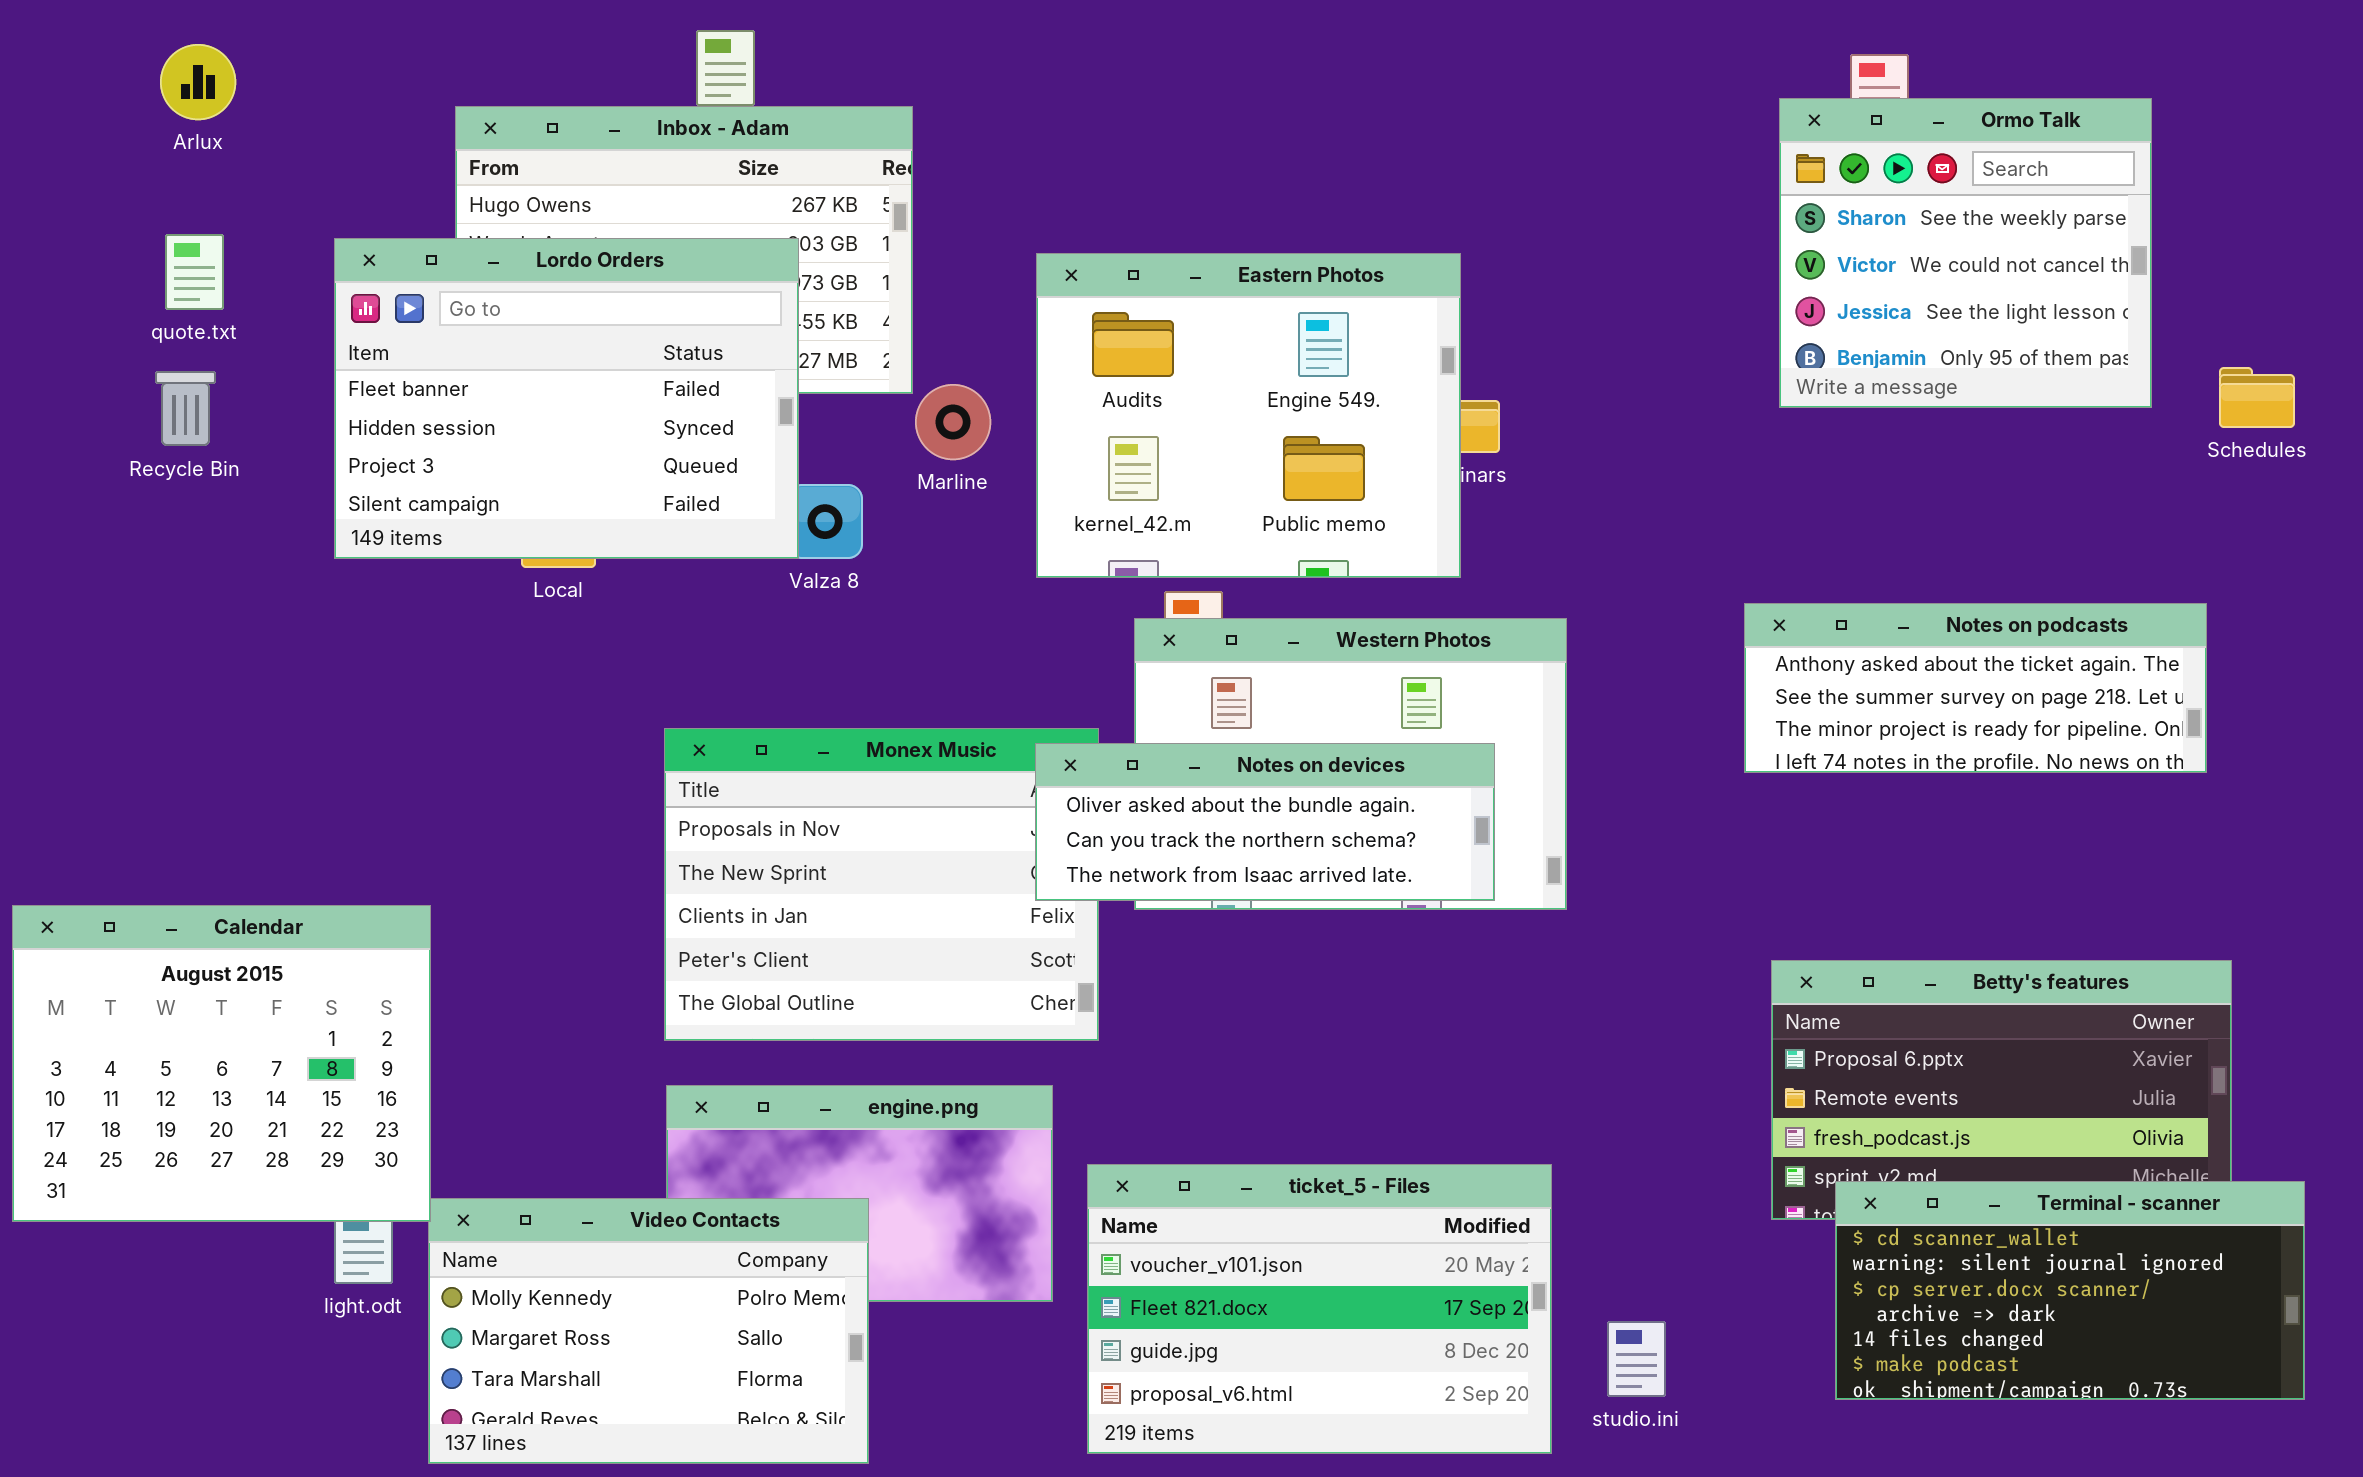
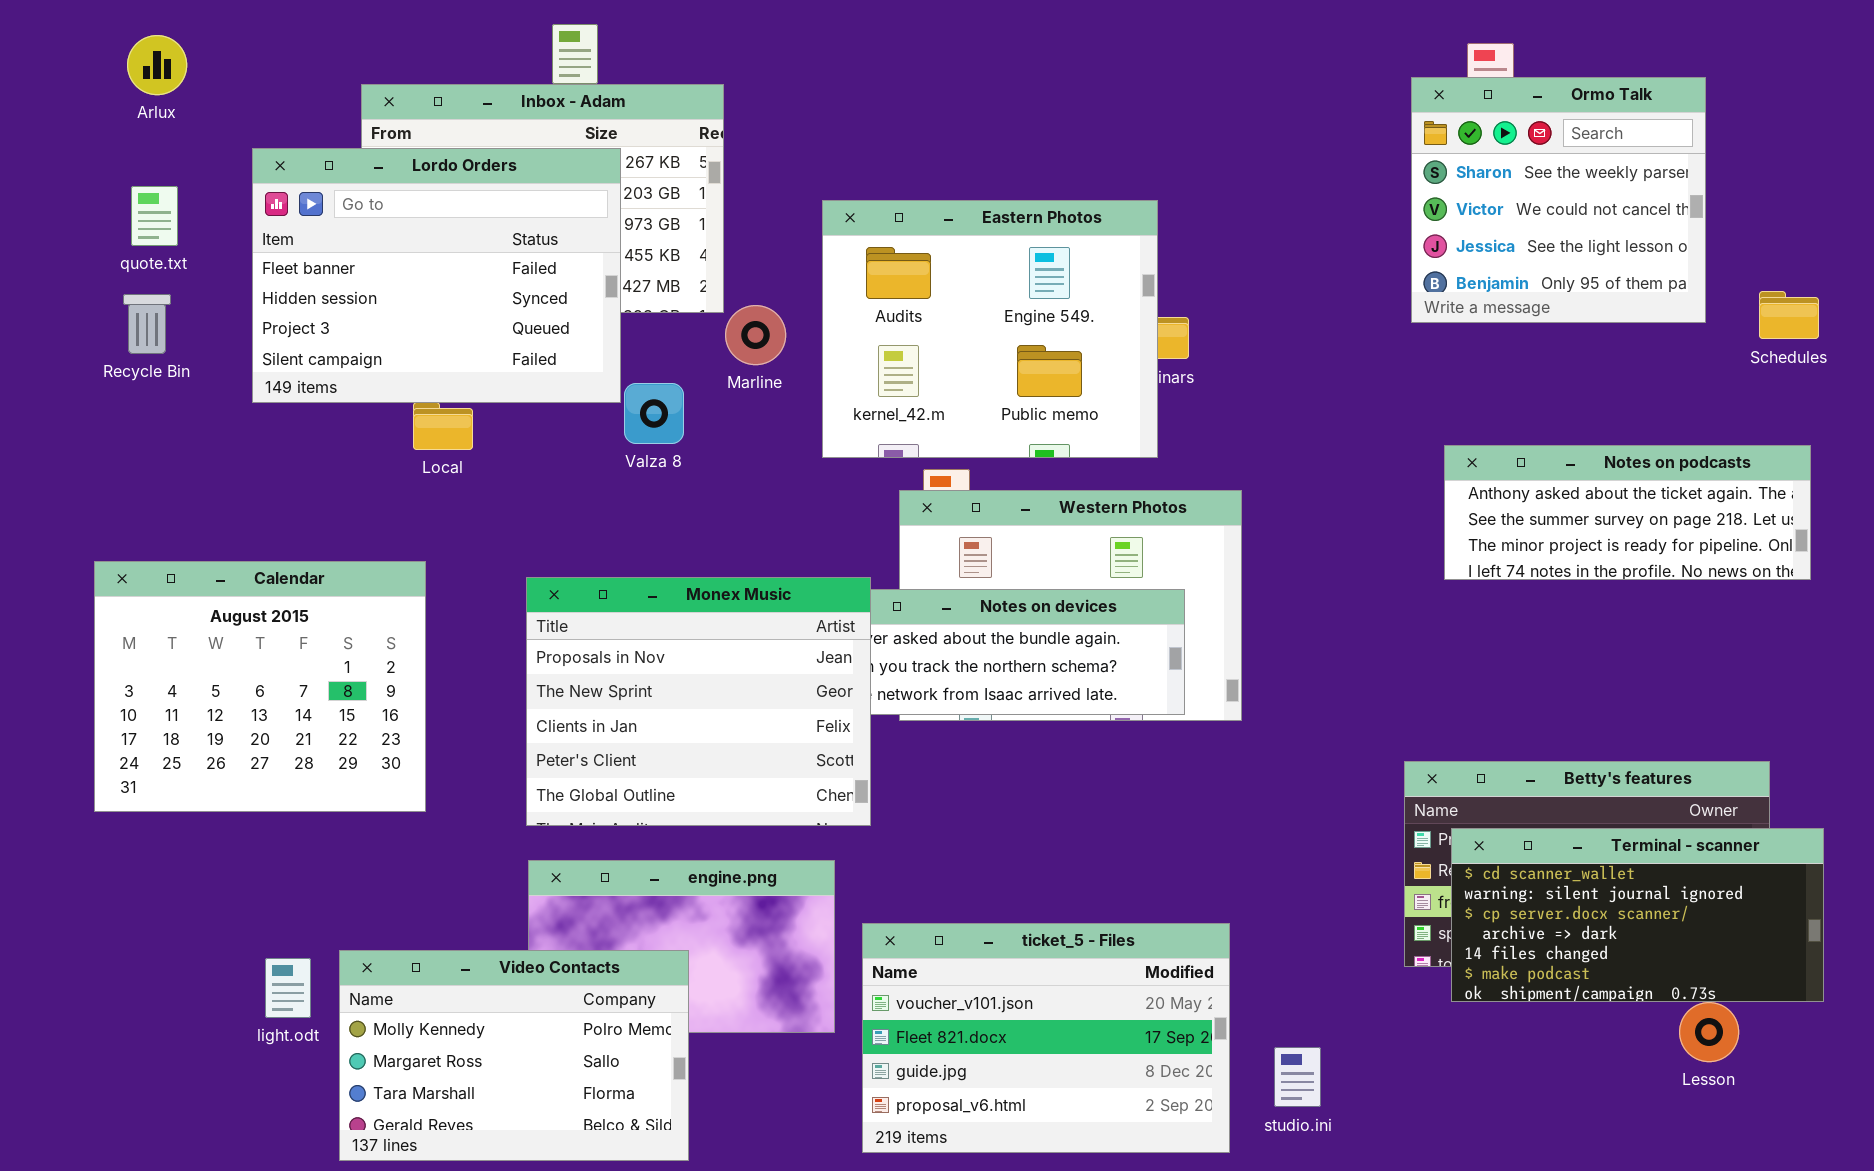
Lordo Orders: [334,238,799,559] -> [252,148,621,403], moved
Notes on podcasts: [1744,603,2207,773] -> [1444,445,1811,580], moved
Monex Music: [664,728,1099,1041] -> [526,577,871,826], raised
Calendar: [12,905,431,1222] -> [94,561,426,812], moved
Terminal - scanner: [1835,1181,2305,1400] -> [1451,828,1824,1002], moved

